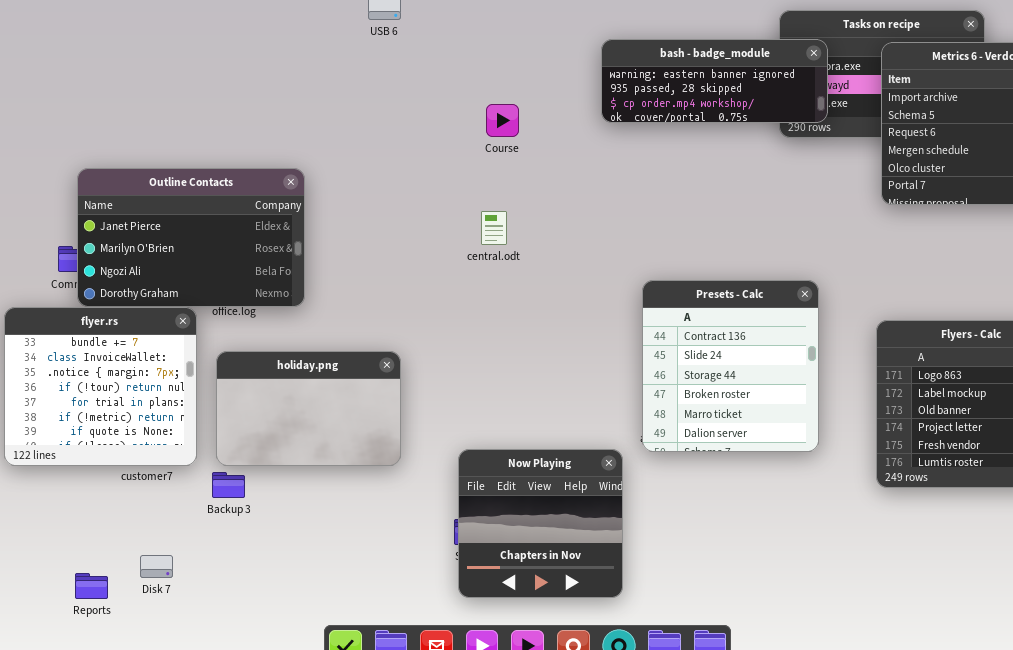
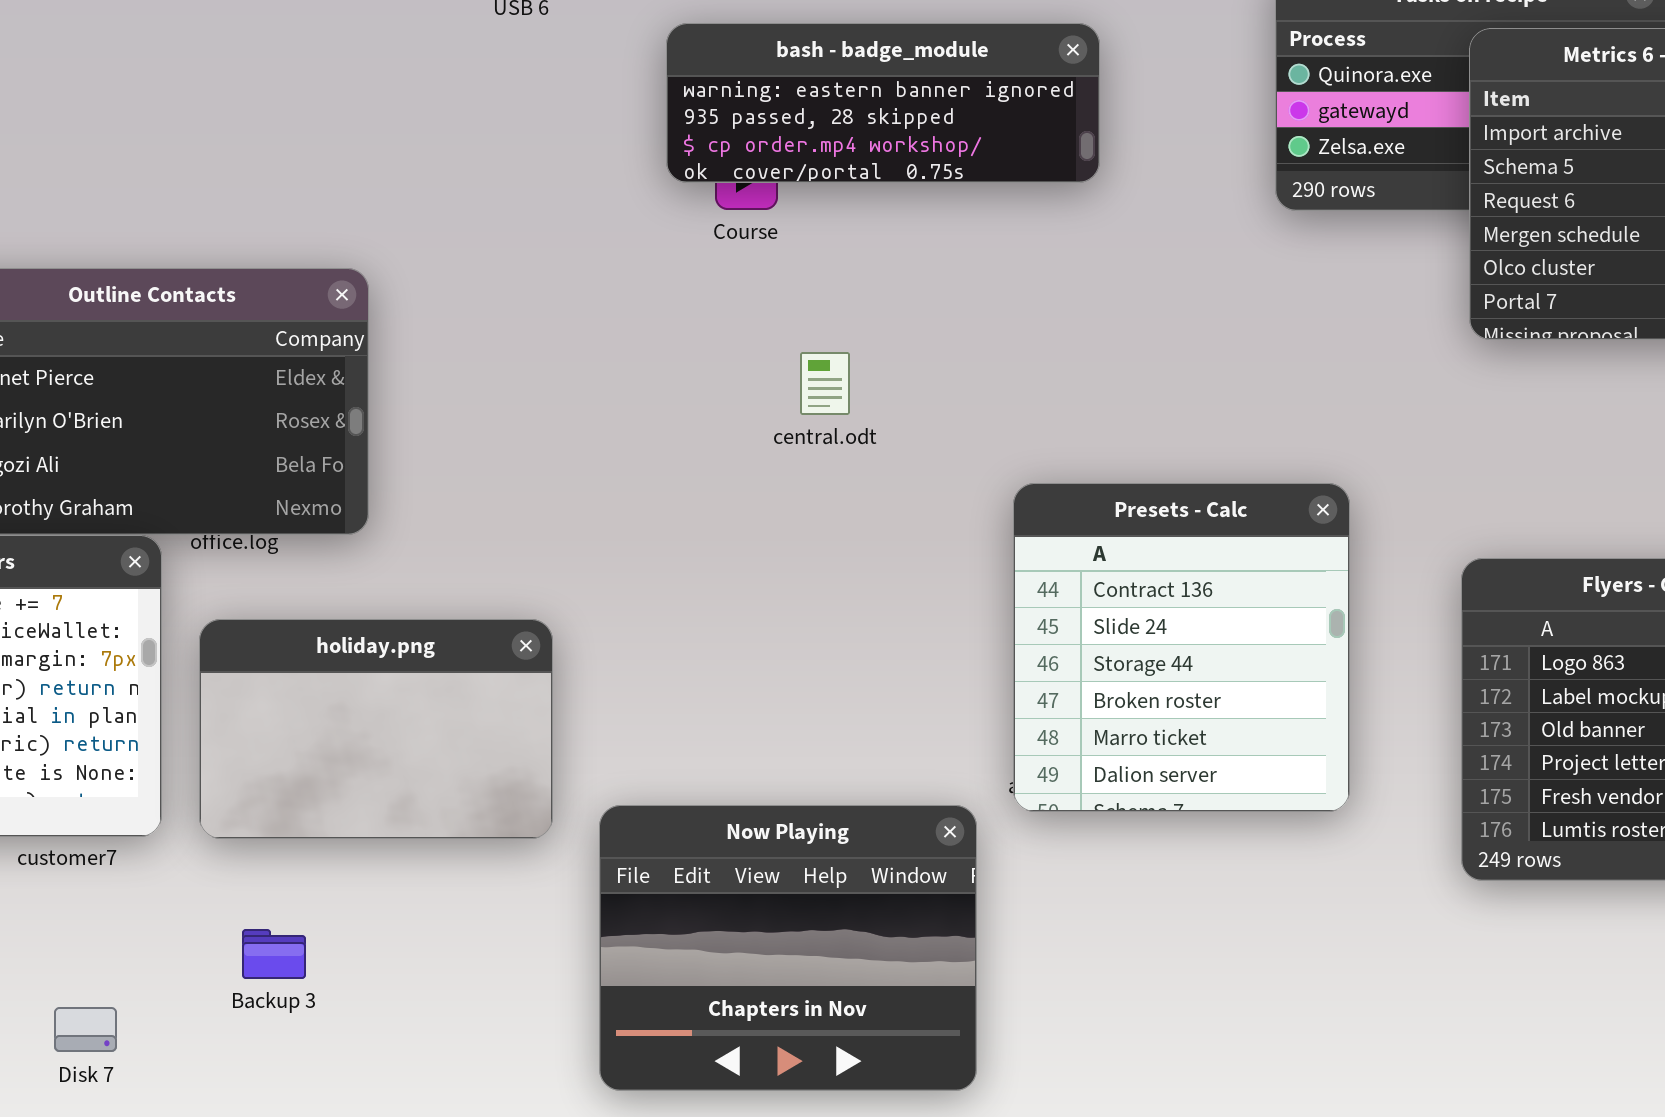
bash - badge_module: [601,39,828,123] -> [666,23,1100,183], moved
central.odt: [481,211,507,245] -> [800,352,850,415], moved
Now Playing: [458,449,623,598] -> [599,805,977,1091], resized
Backup 3: [212,472,245,498] -> [242,929,306,979], moved

